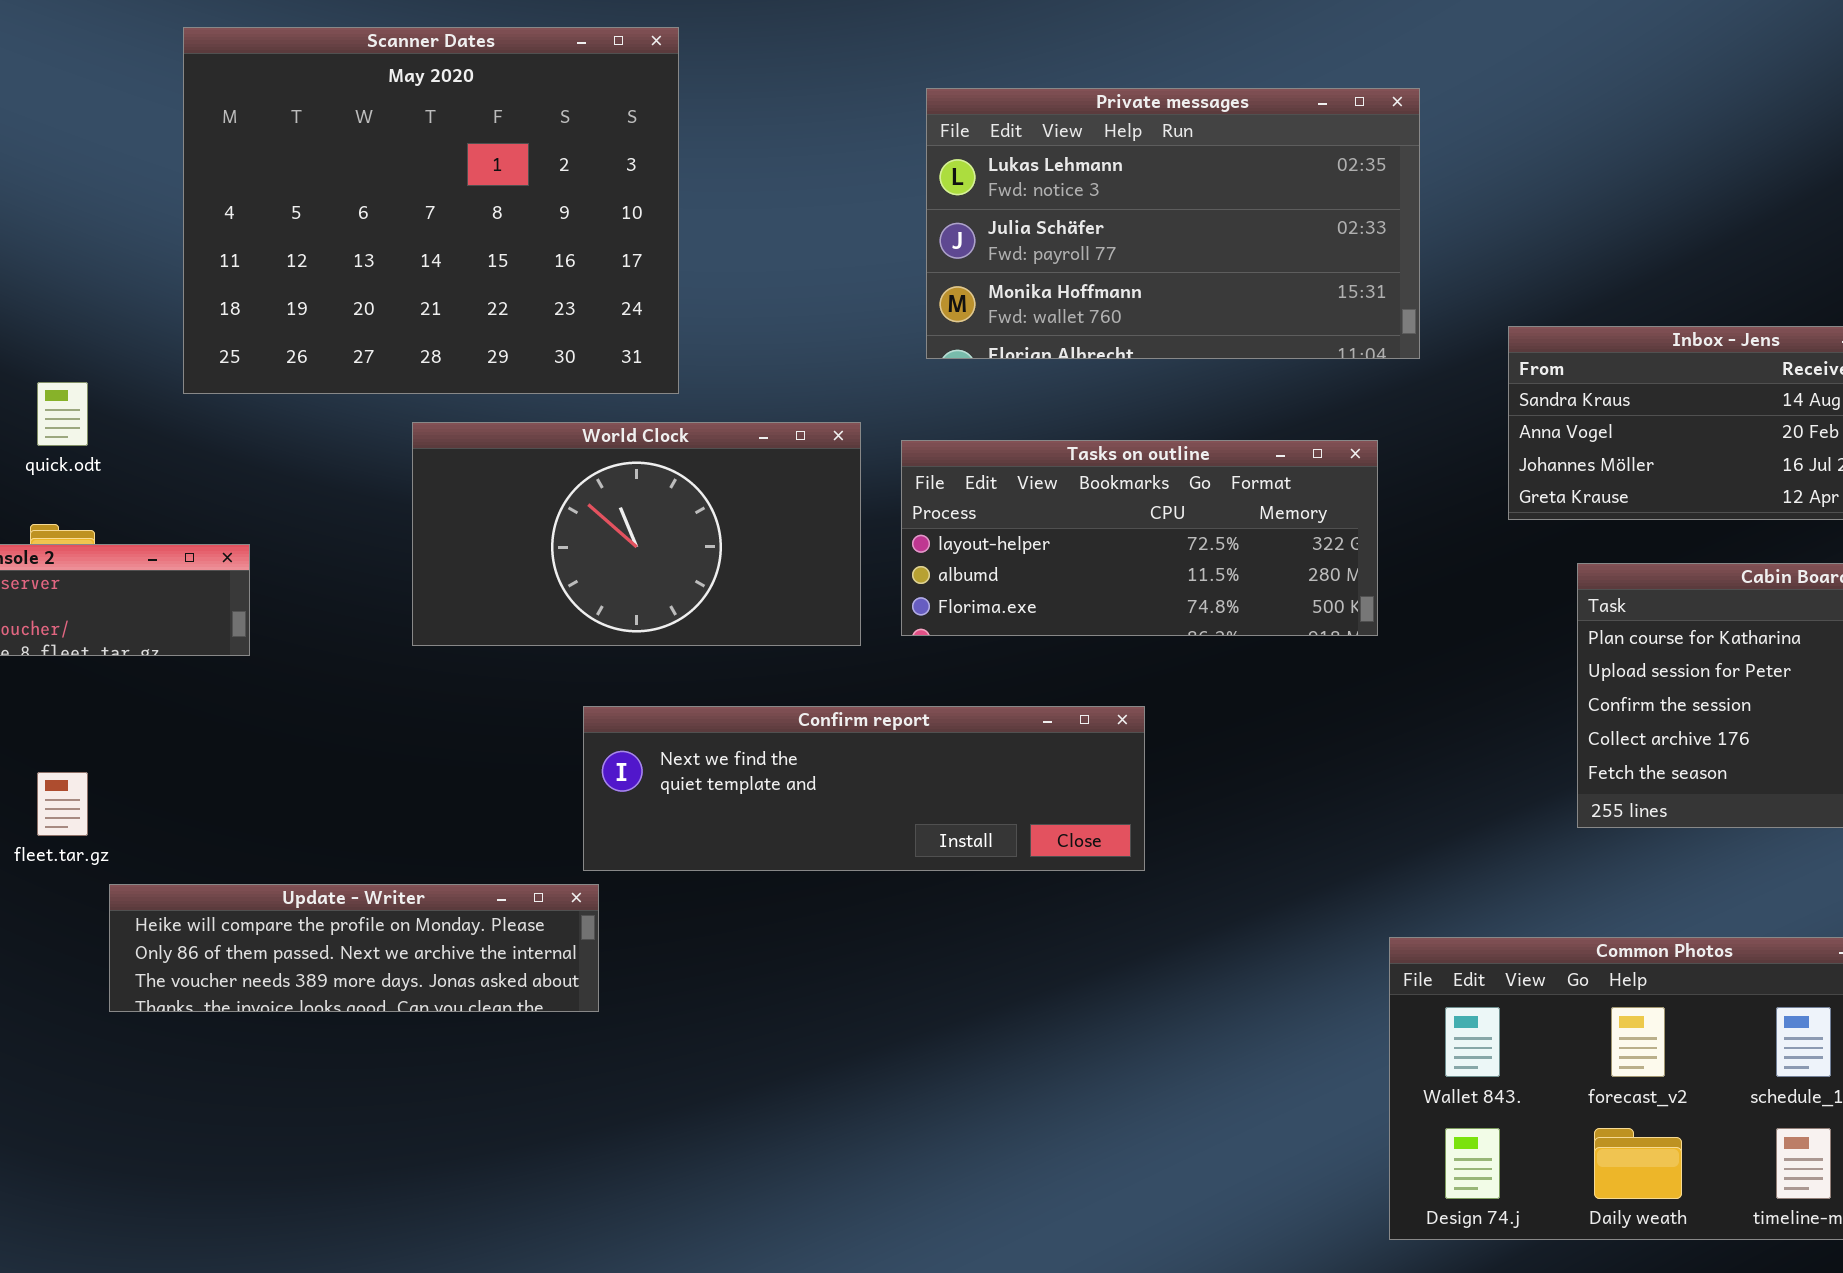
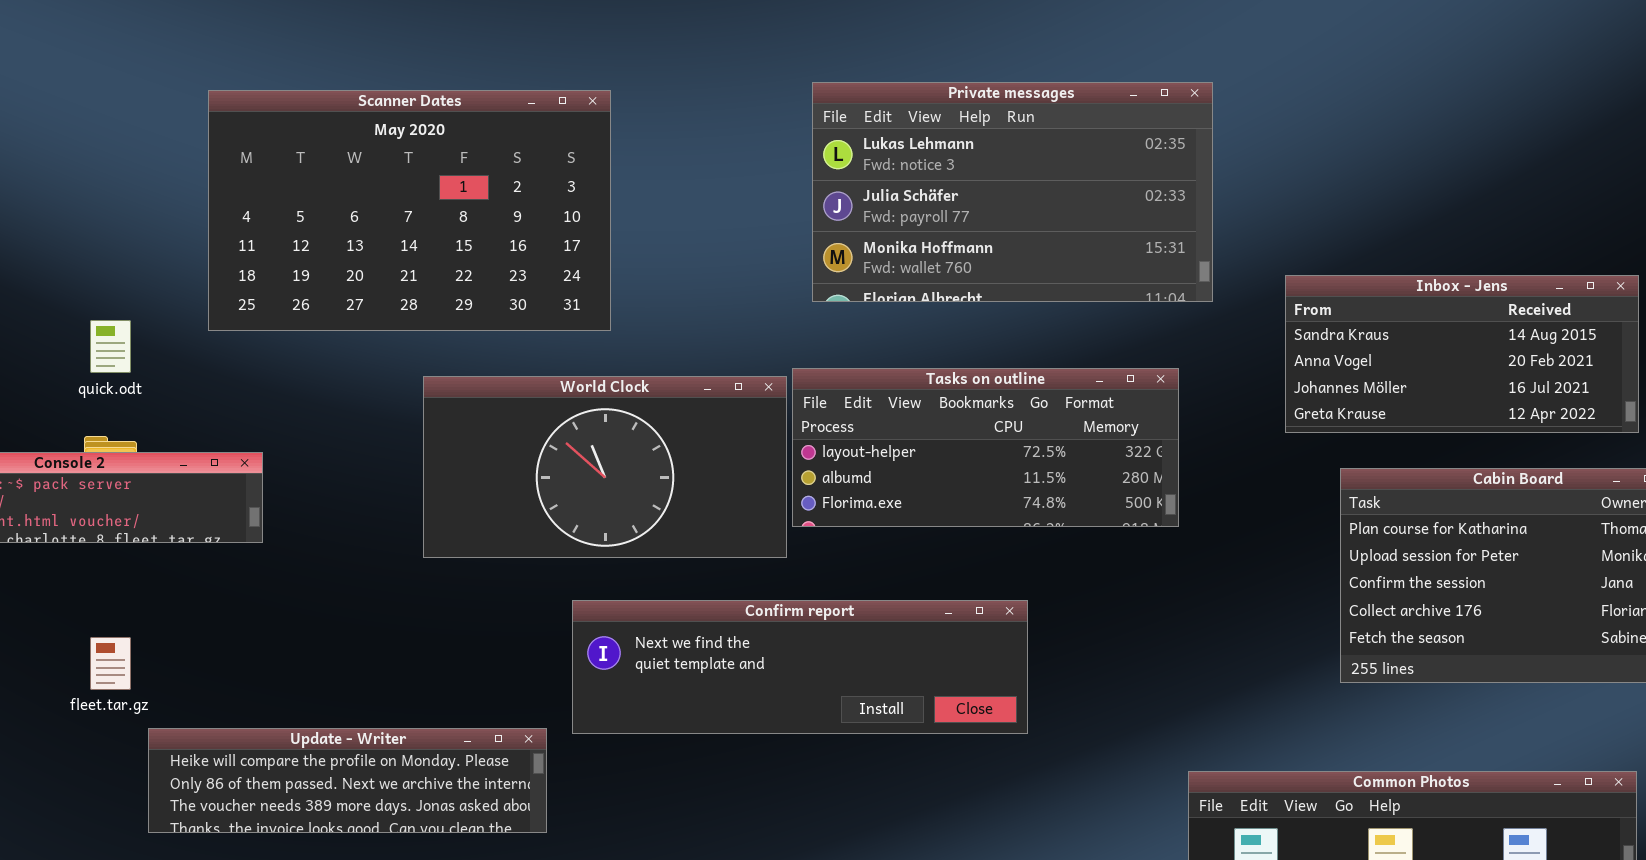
Scanner Dates: [183,27,679,394] -> [208,90,611,331], resized
World Clock: [412,422,861,646] -> [423,376,787,558], moved
Confirm report: [583,706,1145,871] -> [572,600,1028,734], moved

